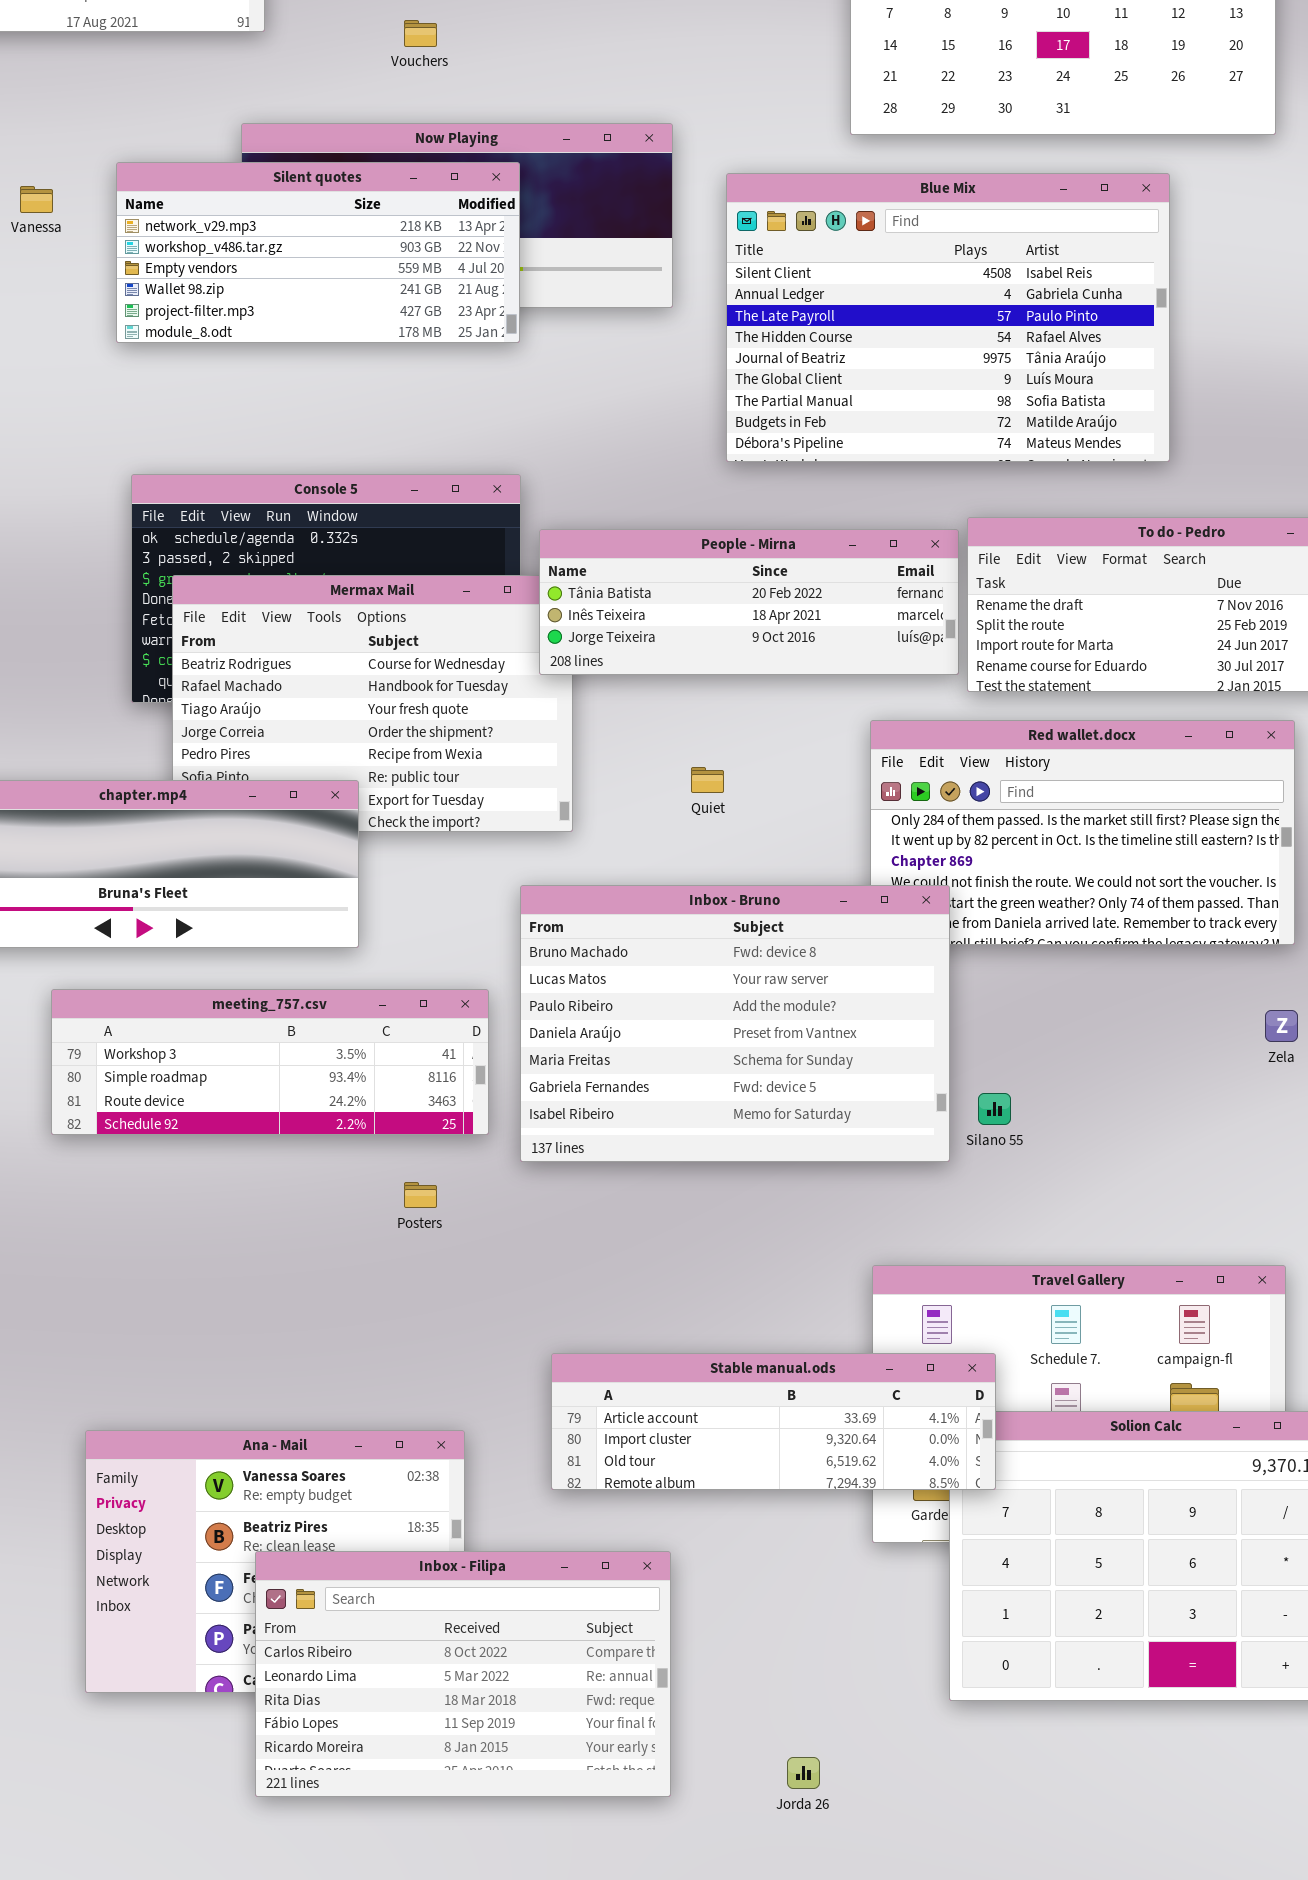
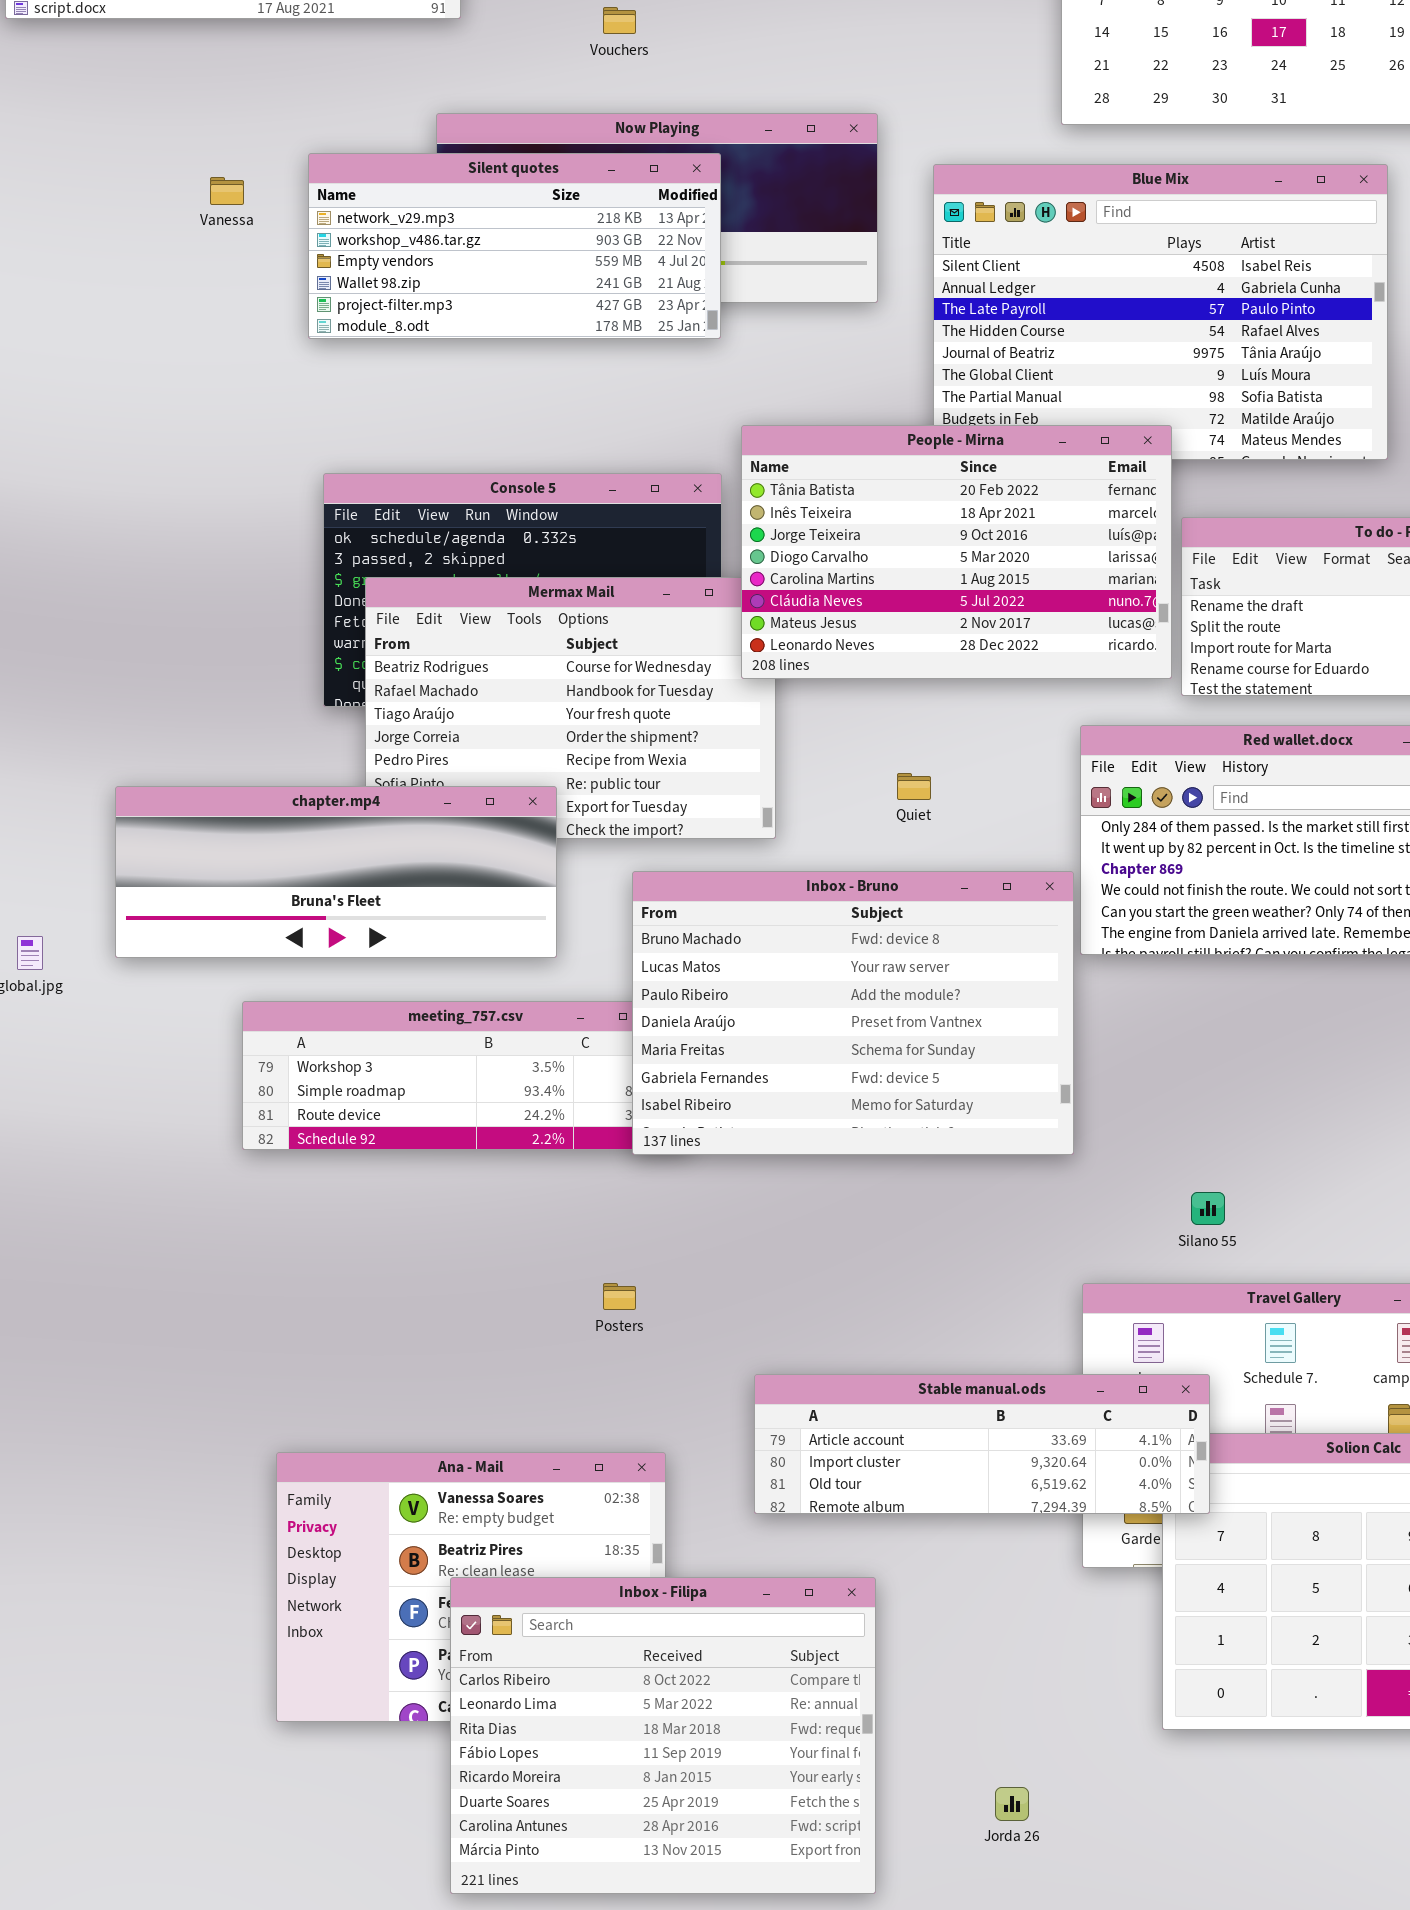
People - Mirna: [539,529,959,675] -> [741,425,1172,679], resized
Inbox - Bruno: [520,885,950,1162] -> [632,871,1074,1155], moved
Silano 55: [978,1093,1011,1125] -> [1191,1192,1225,1225], moved
Posters: [404,1182,437,1208] -> [603,1283,636,1310], moved
Inbox - Filipa: [255,1551,671,1797] -> [450,1577,876,1894], resized

